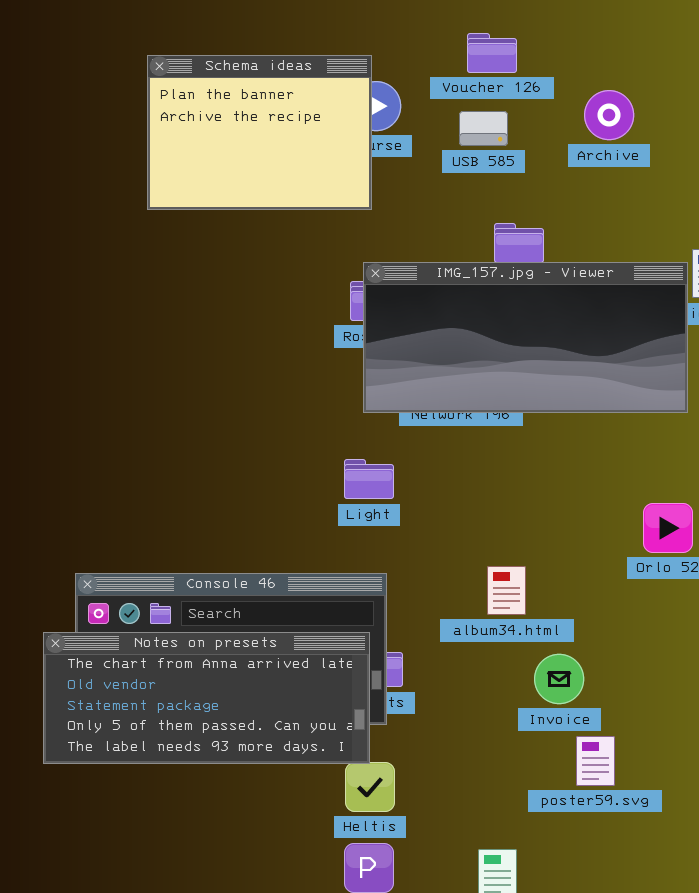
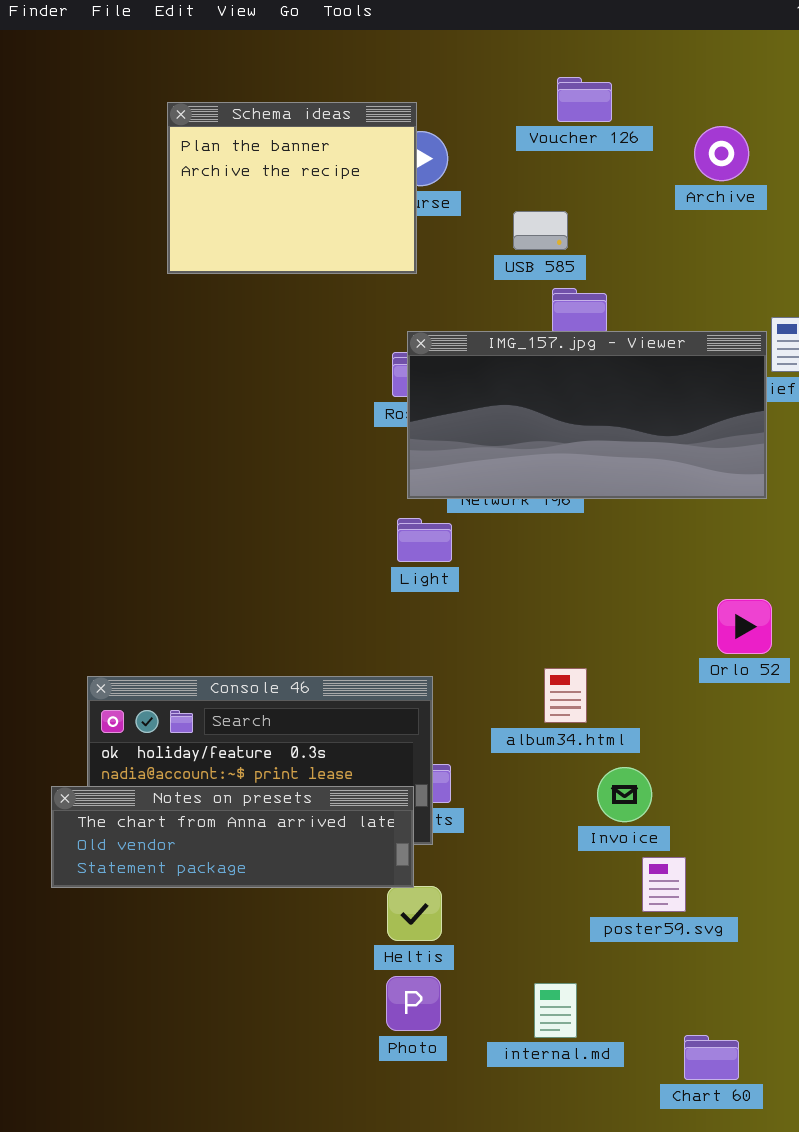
Voucher 126: [467,33,517,73] -> [557,77,612,122], moved
Archive: [584,90,634,140] -> [694,126,749,181], moved
USB 585: [459,111,508,146] -> [513,211,568,250], moved
Light: [344,459,394,499] -> [397,518,452,562], moved
Notes on presets: [43,632,370,764] -> [51,786,414,888], resized

